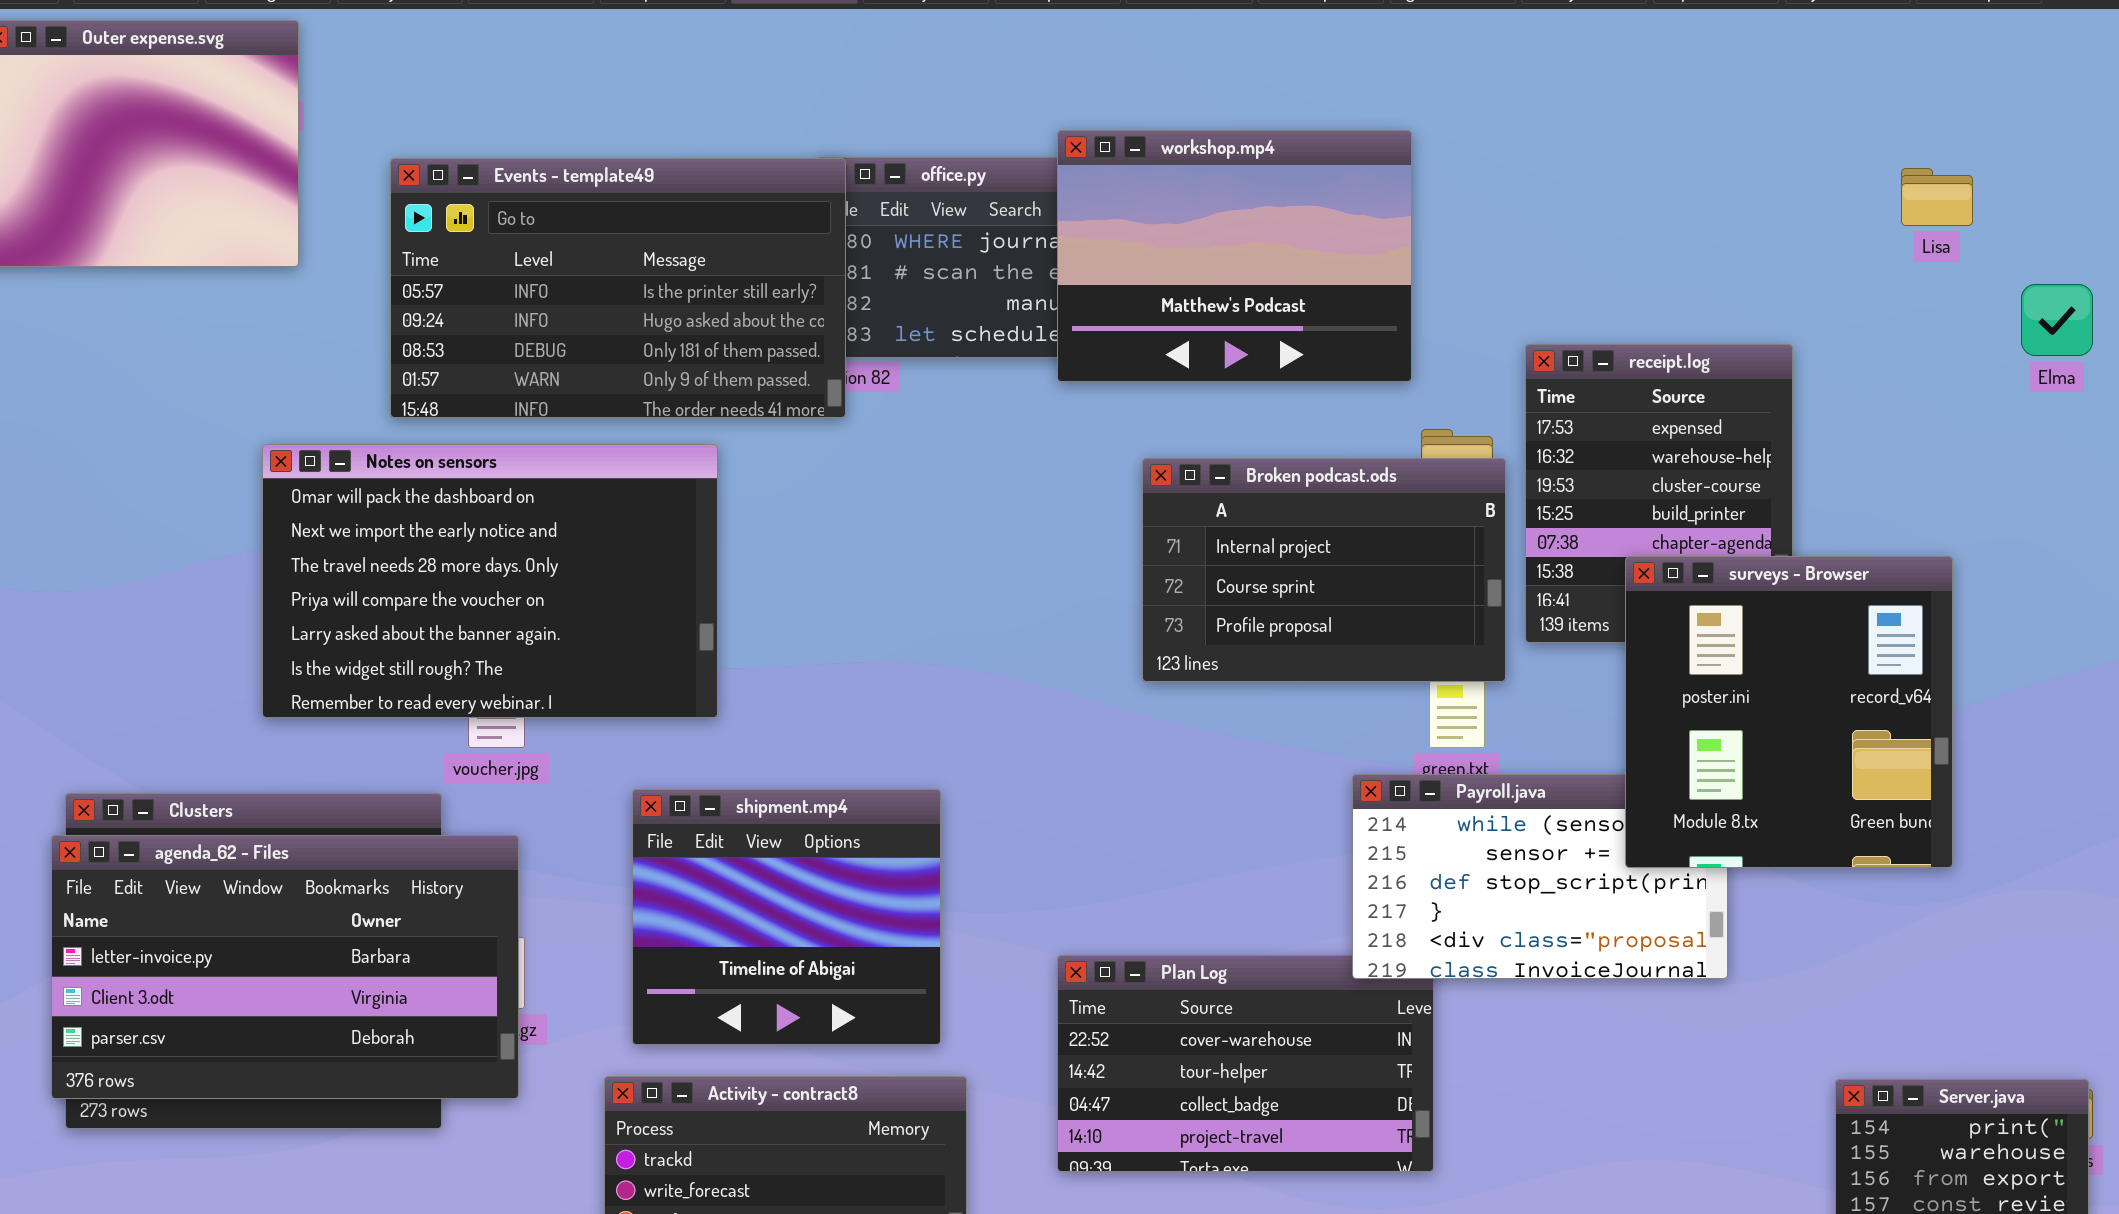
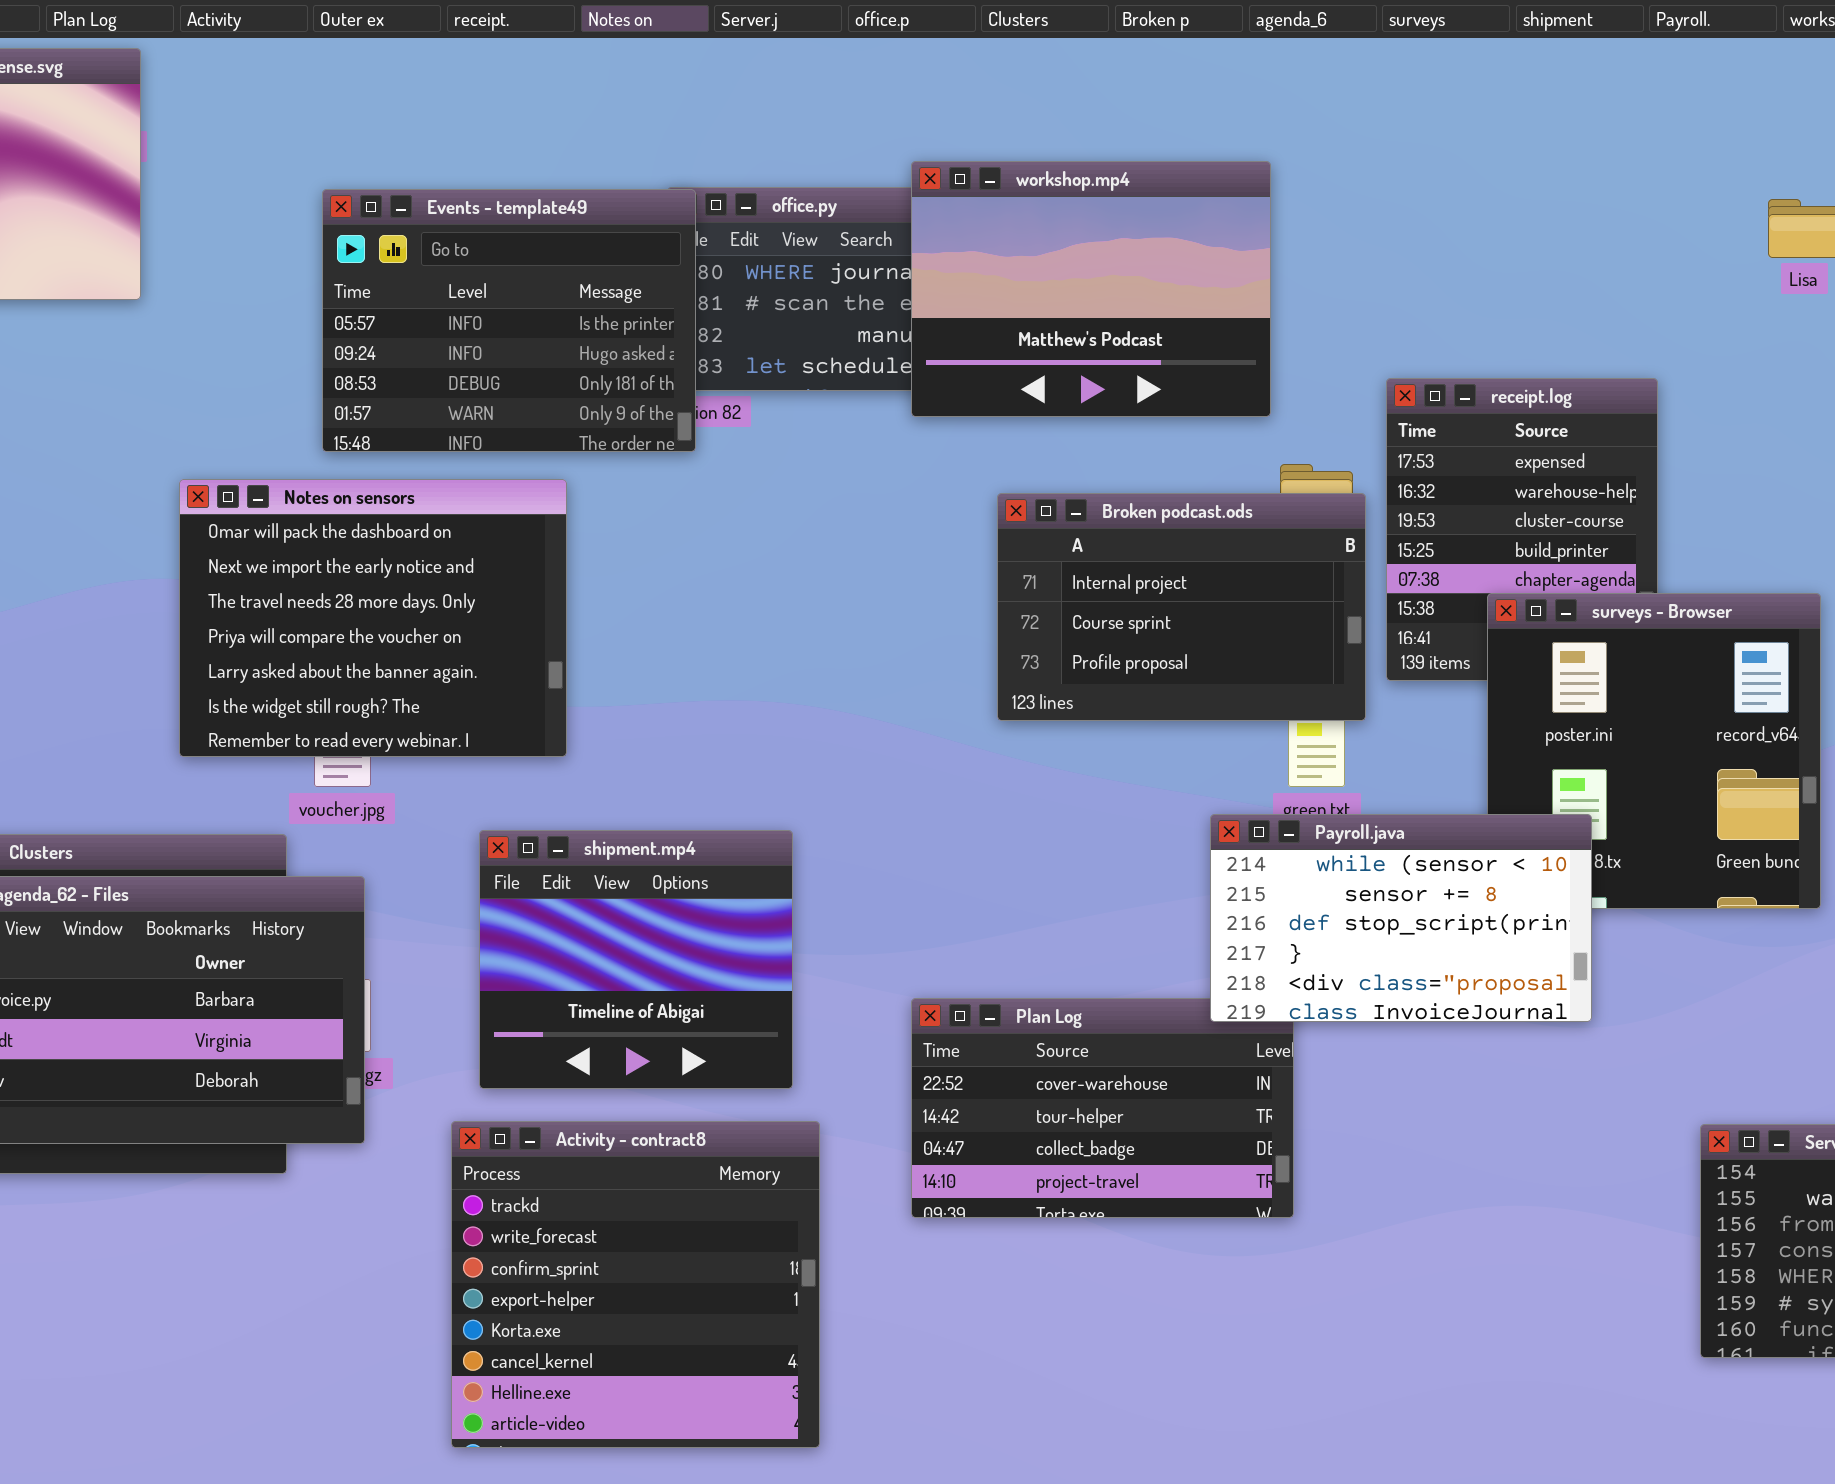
Events - template49: [390,158,846,418] -> [322,189,696,452], resized
Notes on sensors: [262,444,718,718] -> [179,479,567,757], resized
Payroll.java: [1352,774,1728,979] -> [1210,814,1592,1022], raised

